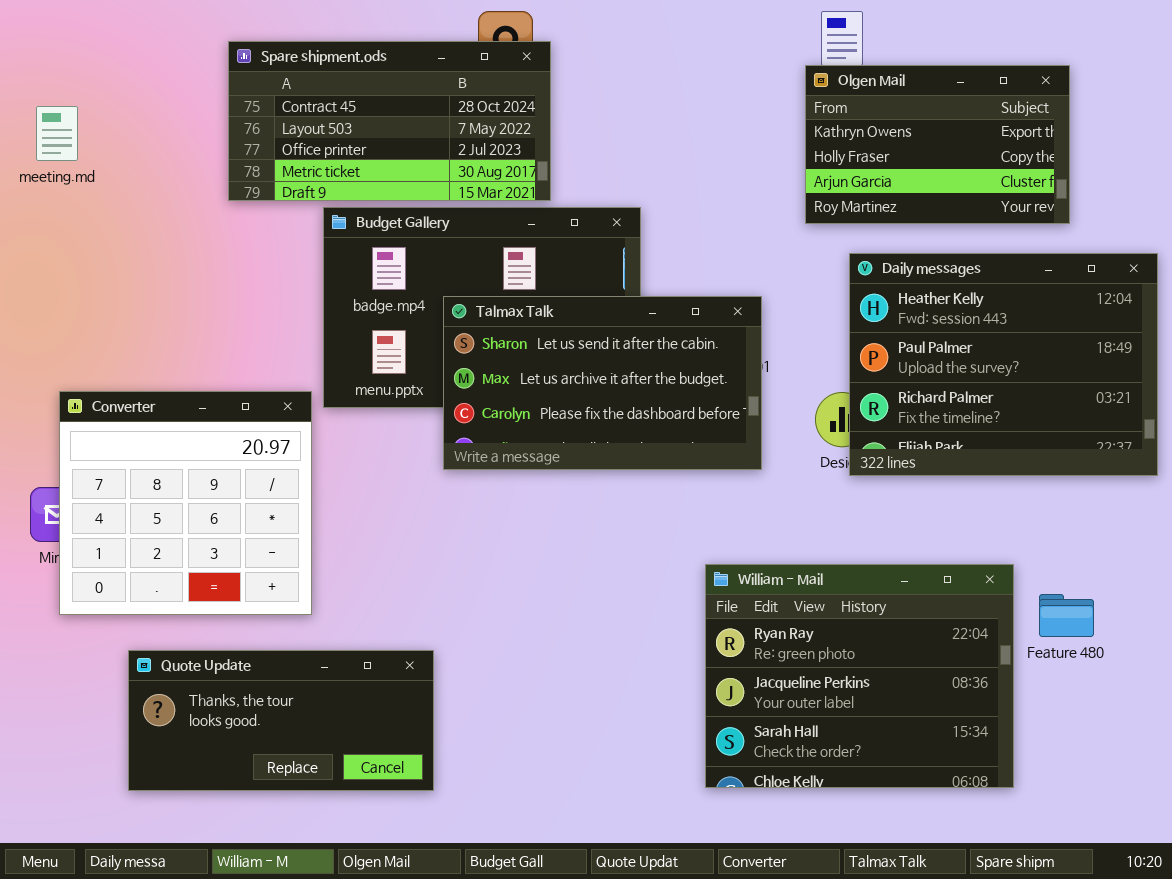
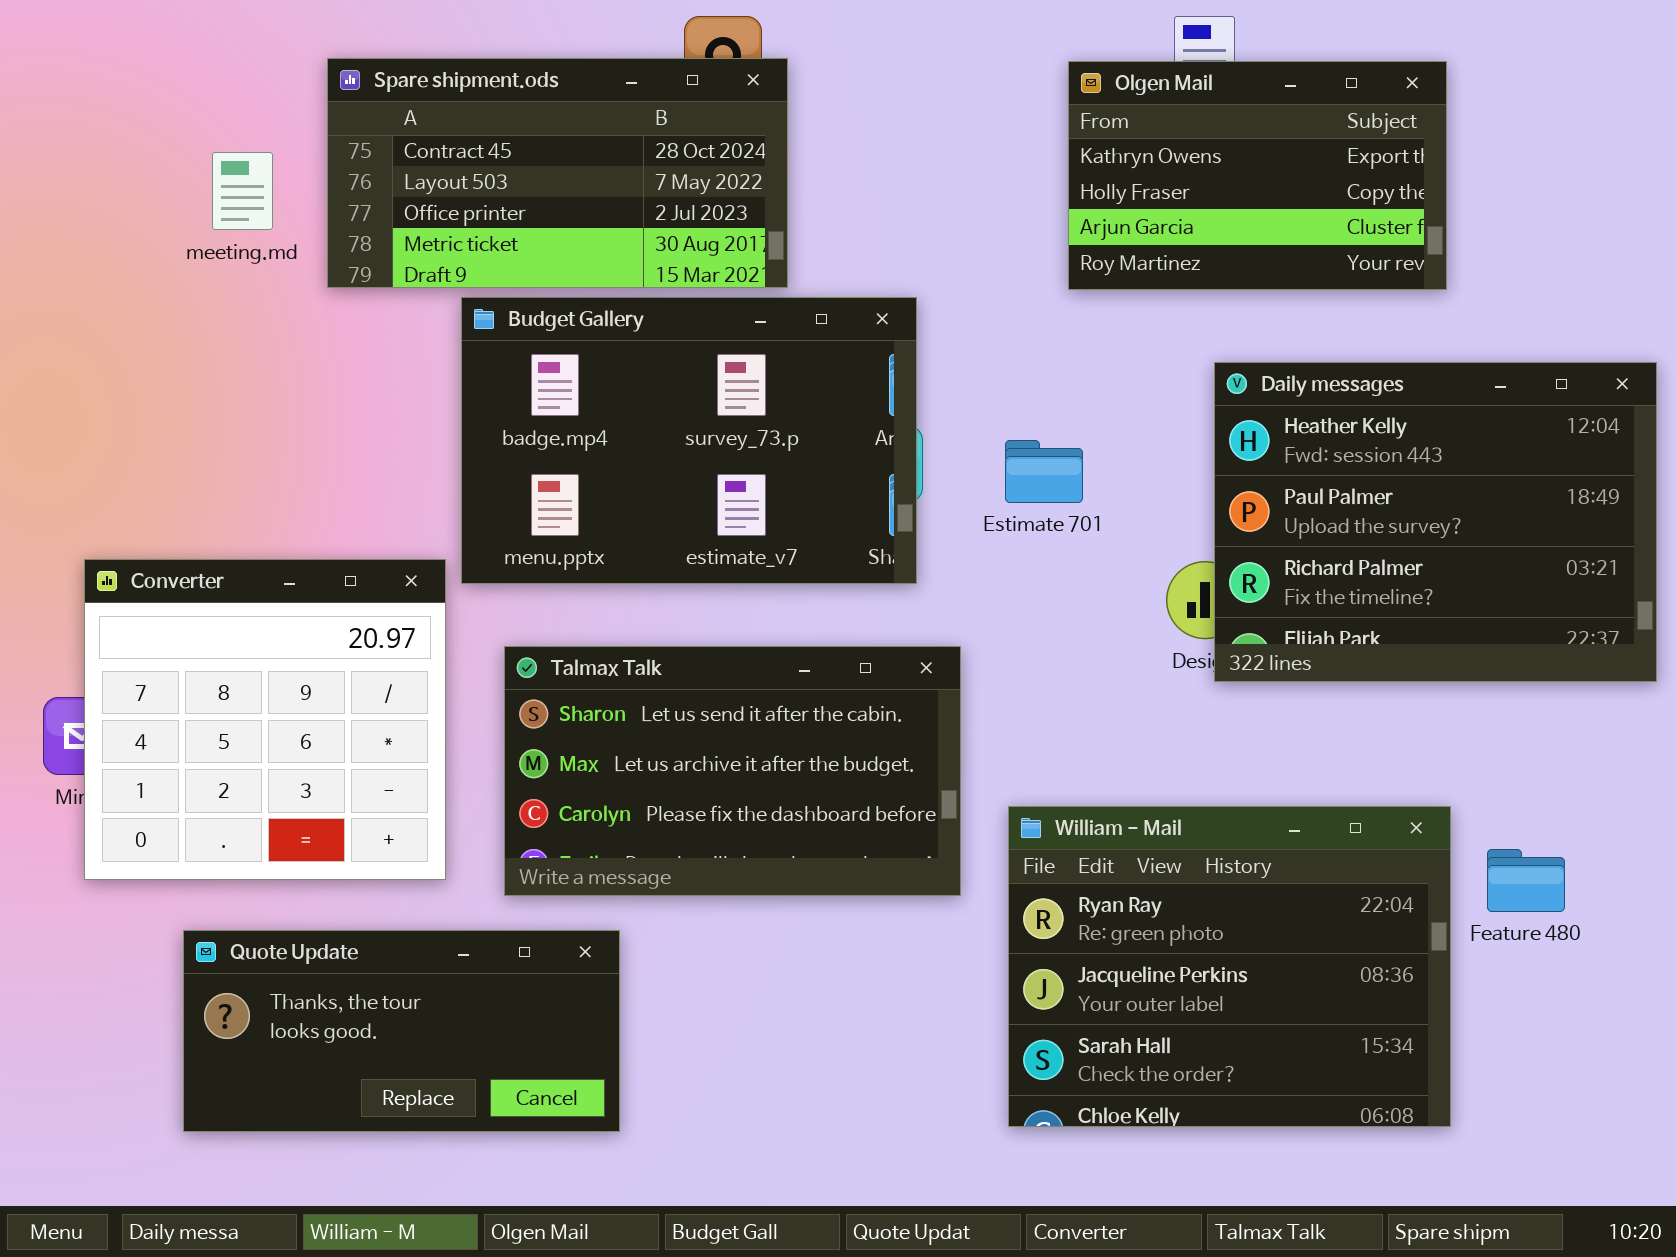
Olgen Mail: [805,65,1070,224] -> [1068,61,1447,290], moved
meeting.md: [36,106,78,161] -> [212,152,273,230], moved
Talmax Talk: [443,296,762,470] -> [504,646,961,896], moved

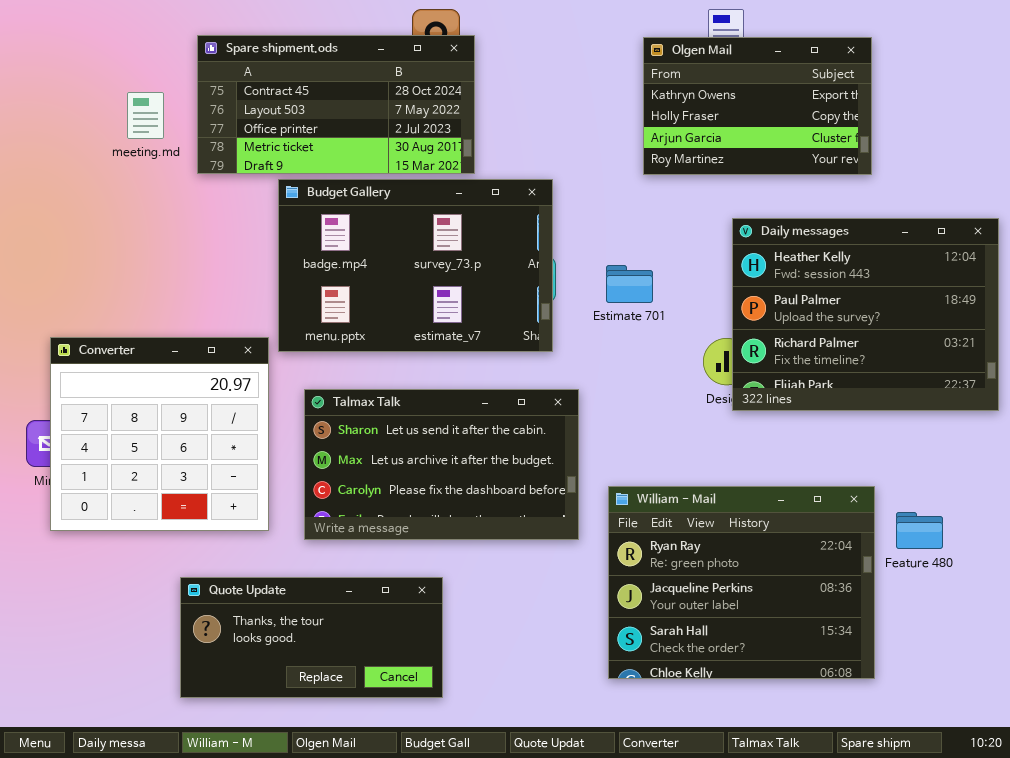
Quote Update: [183,930,620,1132] -> [180,577,443,698], moved

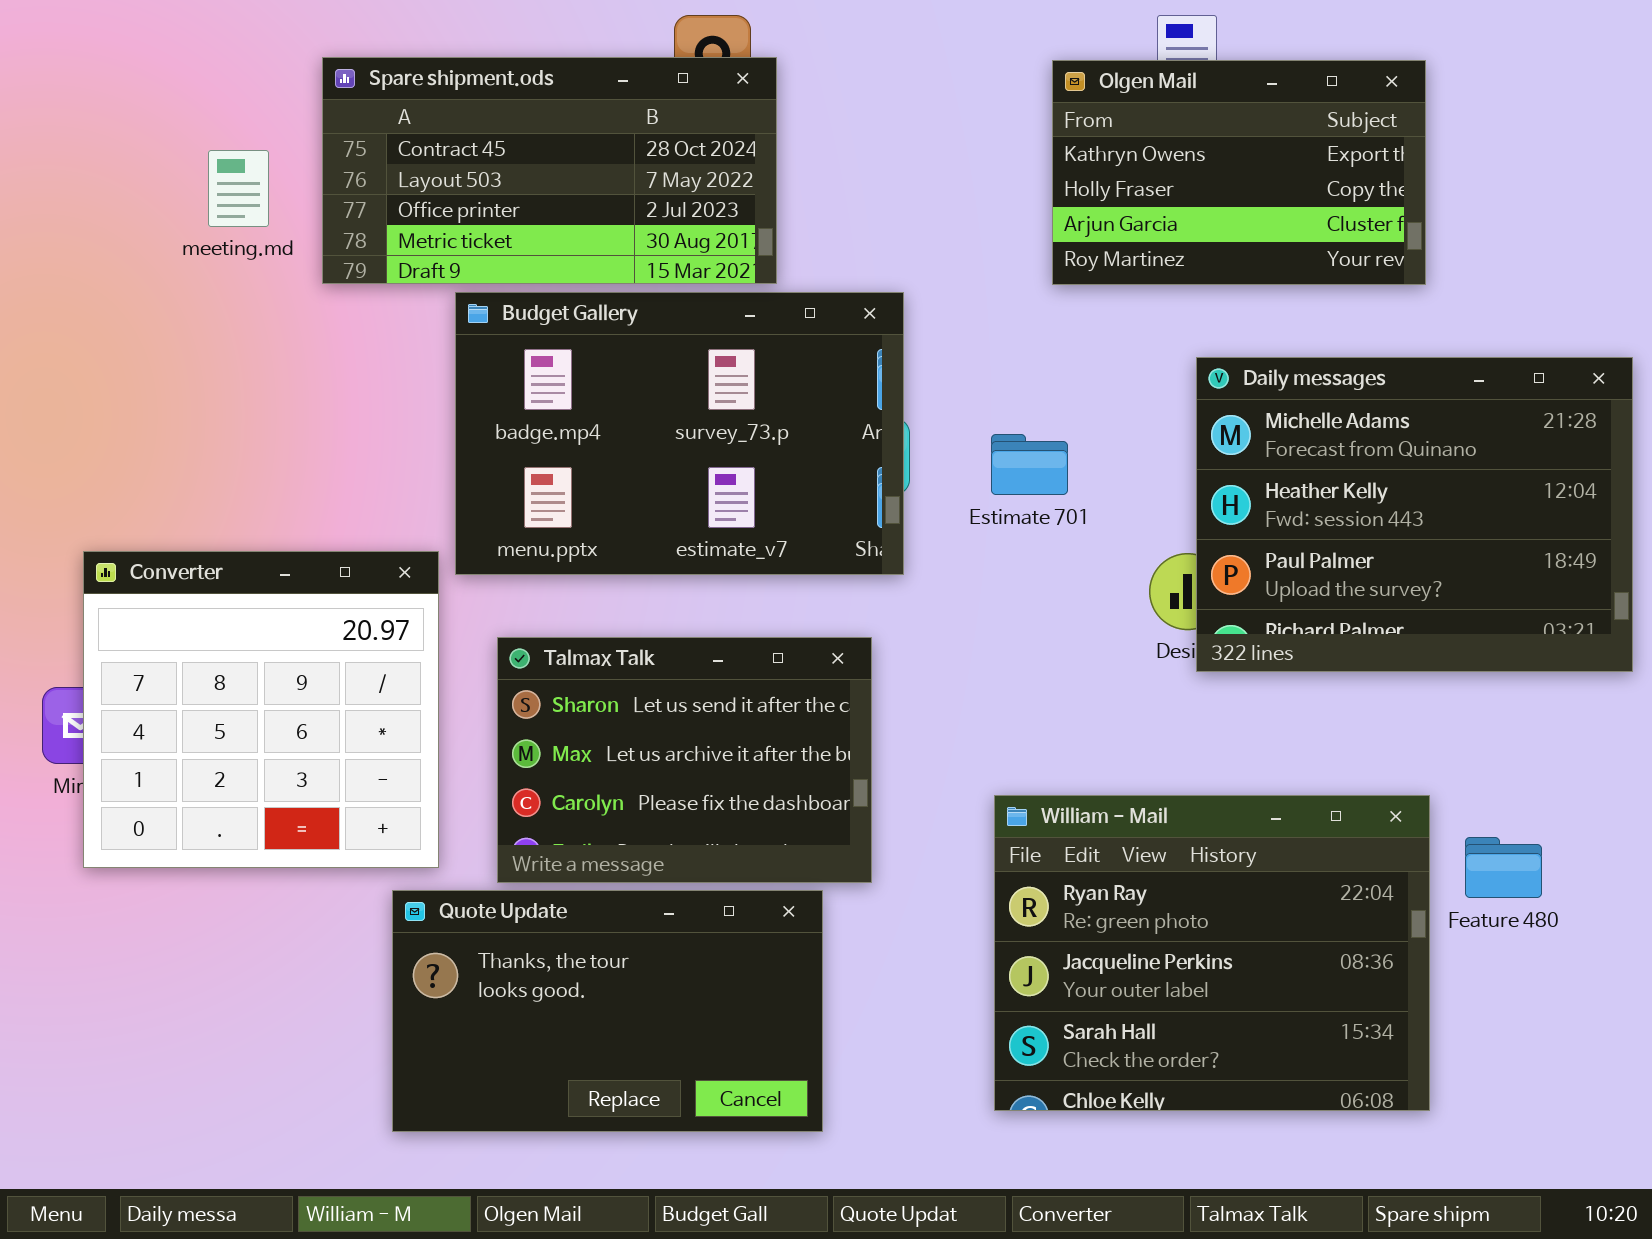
Daily messages: [732,218,999,411] -> [1196,357,1633,672], scrolled up 1 row
Talmax Talk: [304,389,579,540] -> [497,637,872,883], resized
Quote Update: [180,577,443,698] -> [392,890,823,1132], moved, resized

